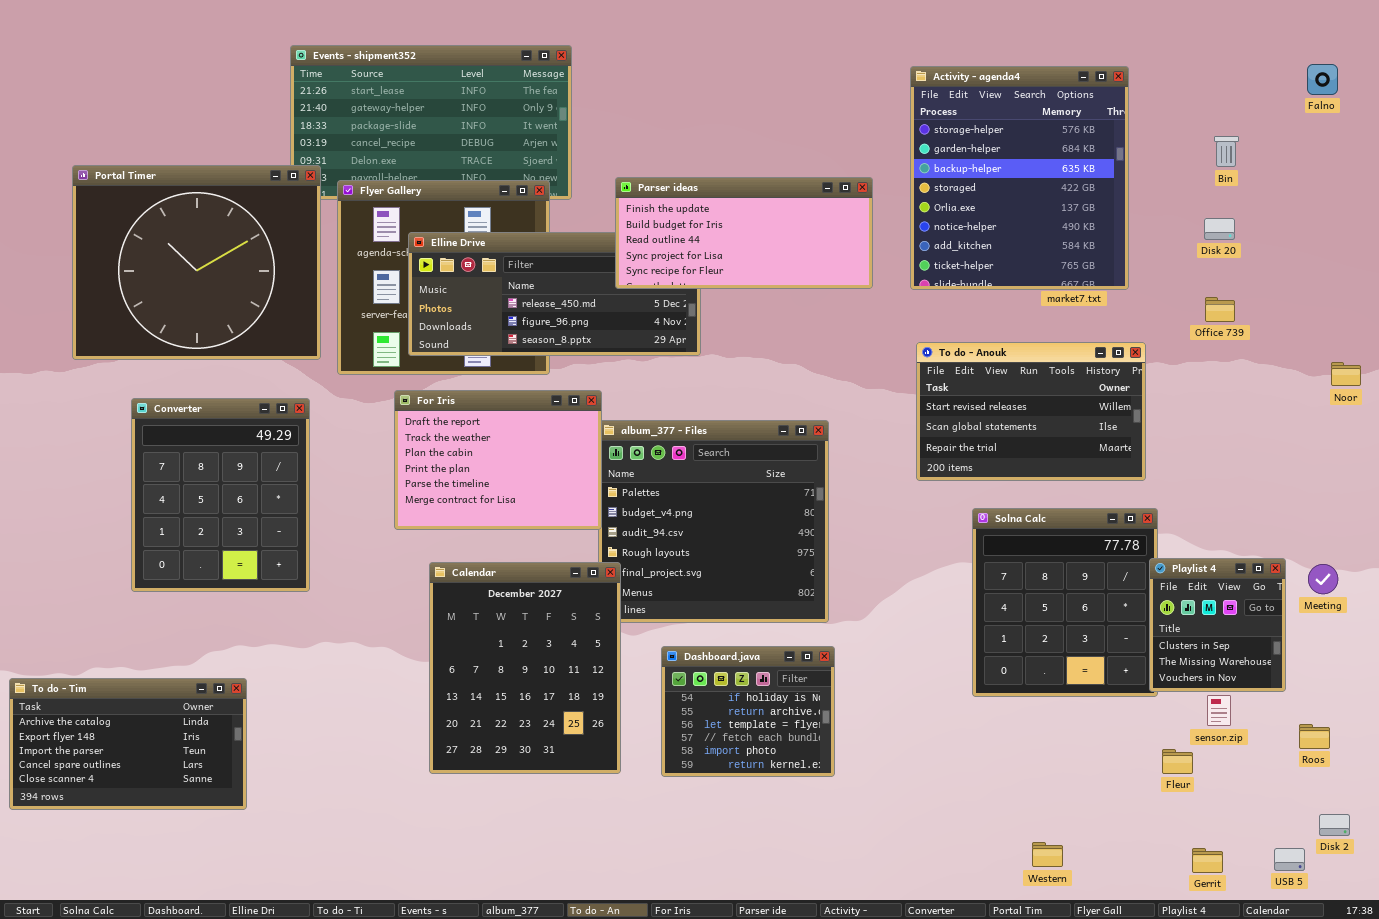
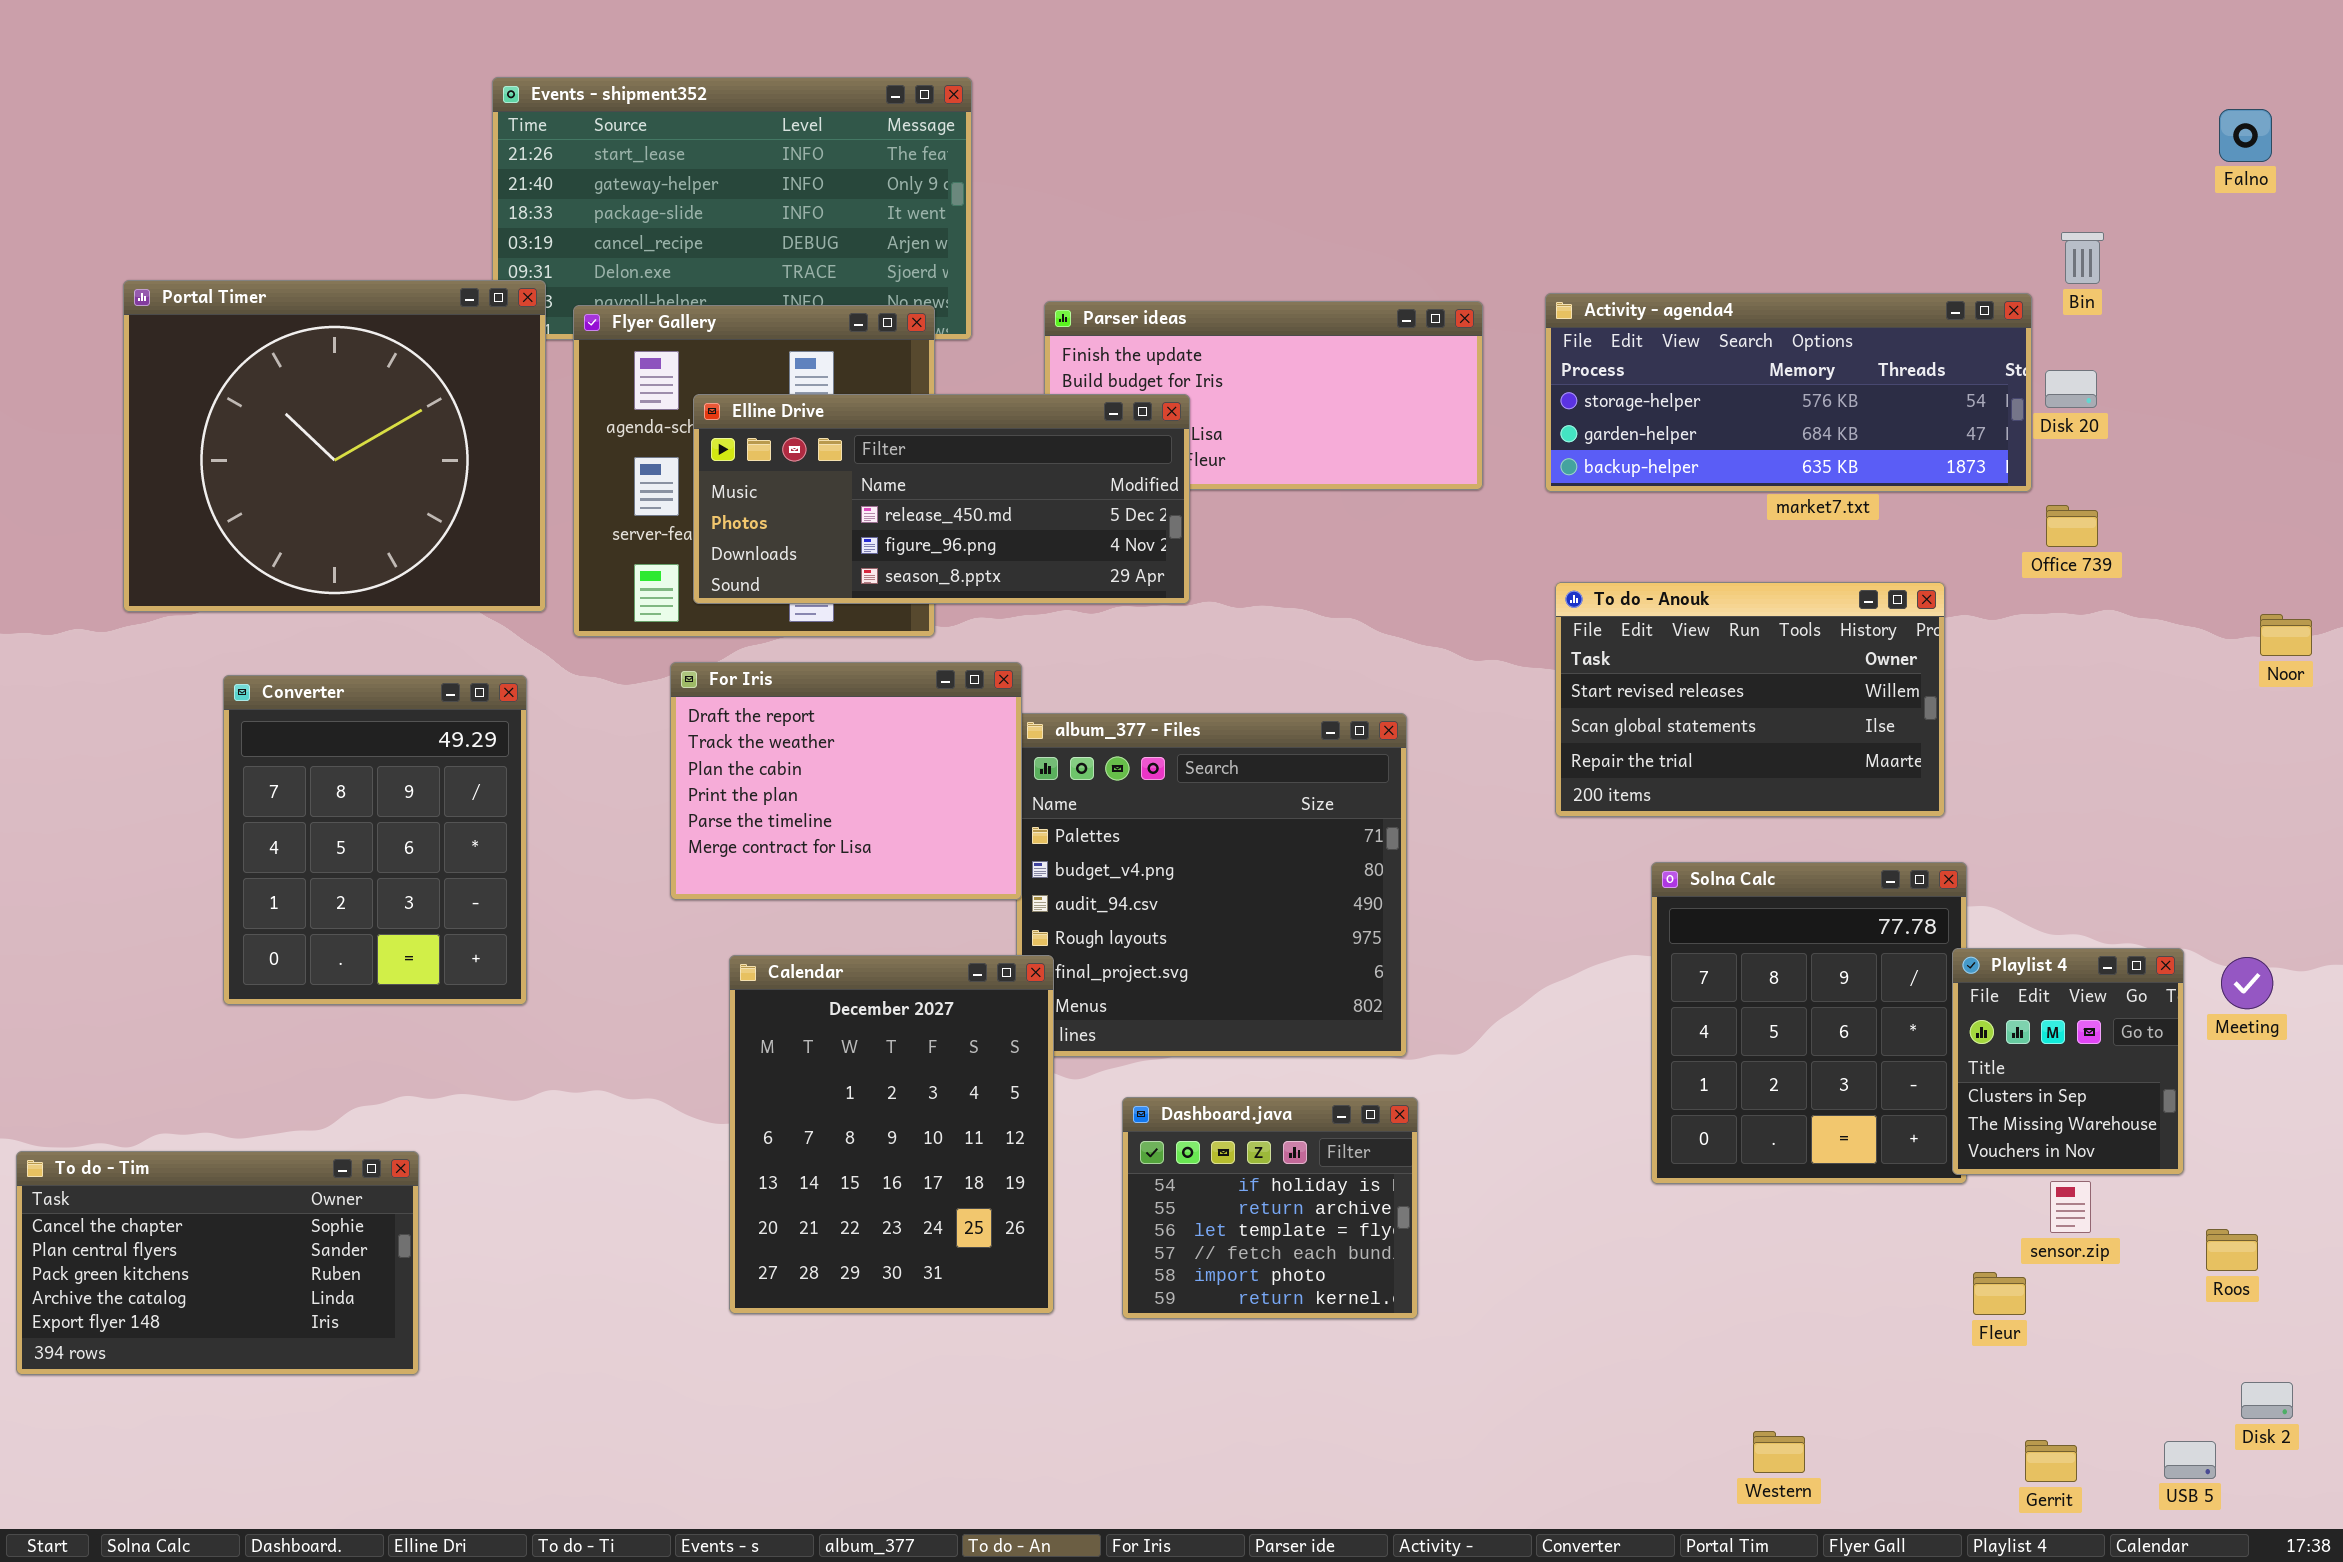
Activity - agenda4: [910,66,1129,290] -> [1545,293,2032,492], resized
Elline Drive: [408,232,701,356] -> [693,394,1190,604], raised
To do - Tim: [9,678,247,810] -> [16,1151,419,1375], scrolled up 3 rows

